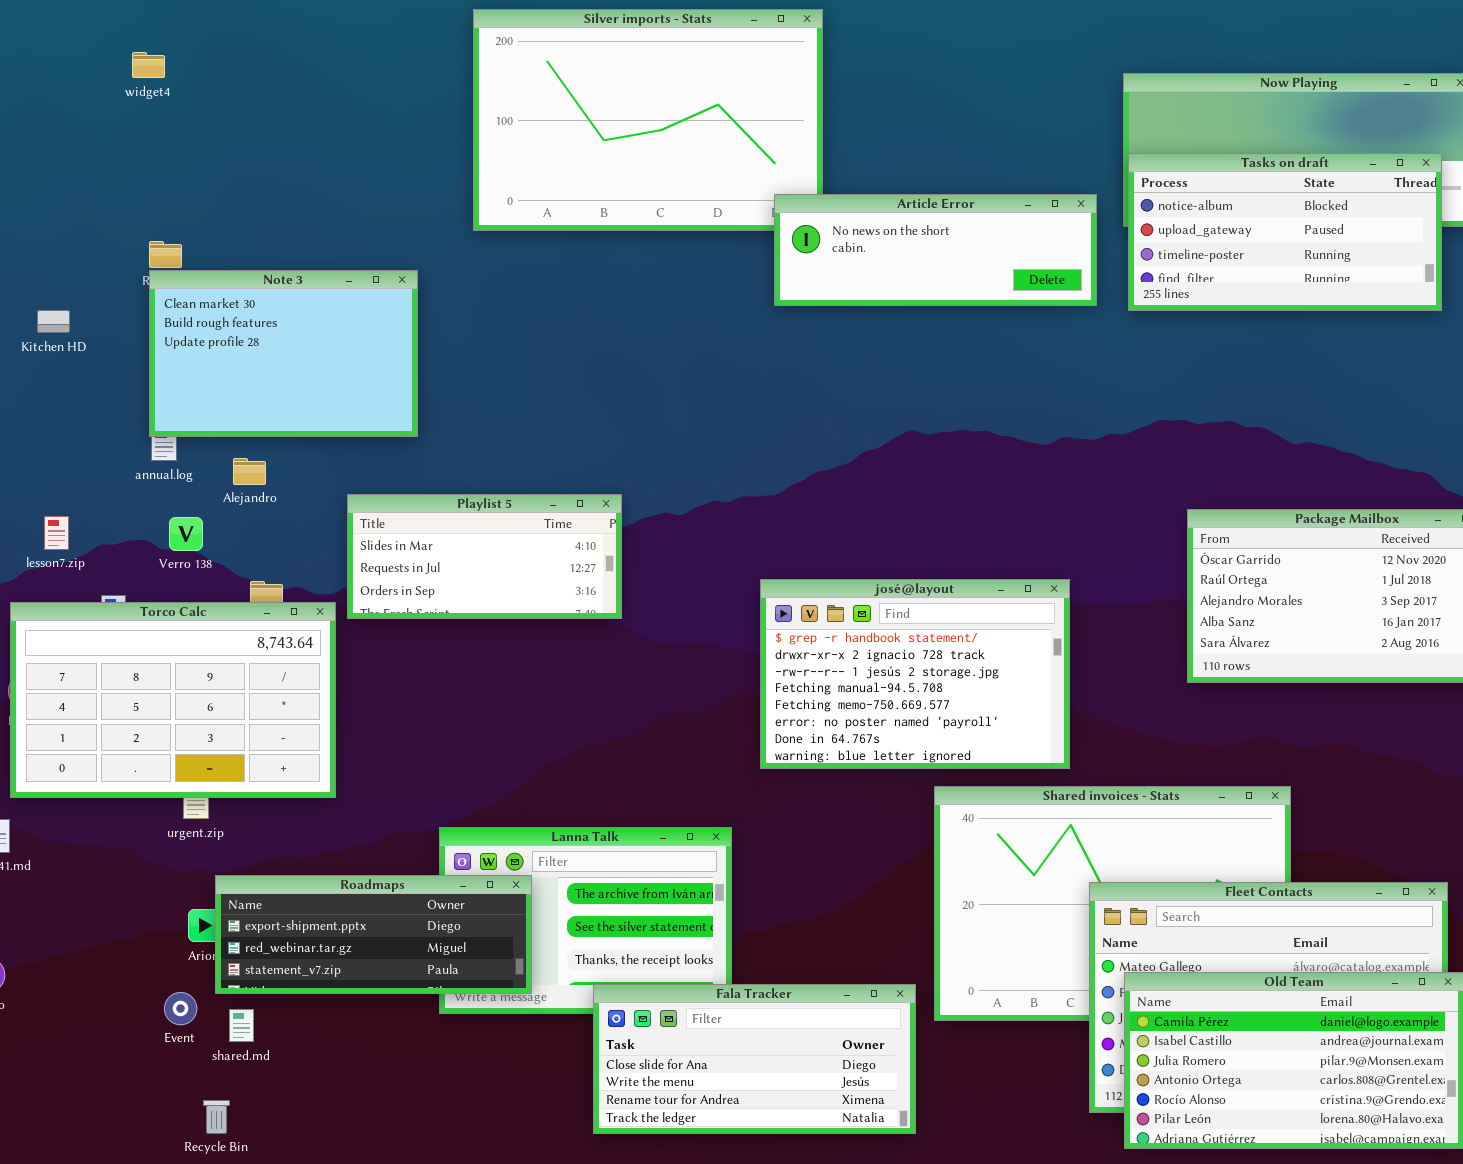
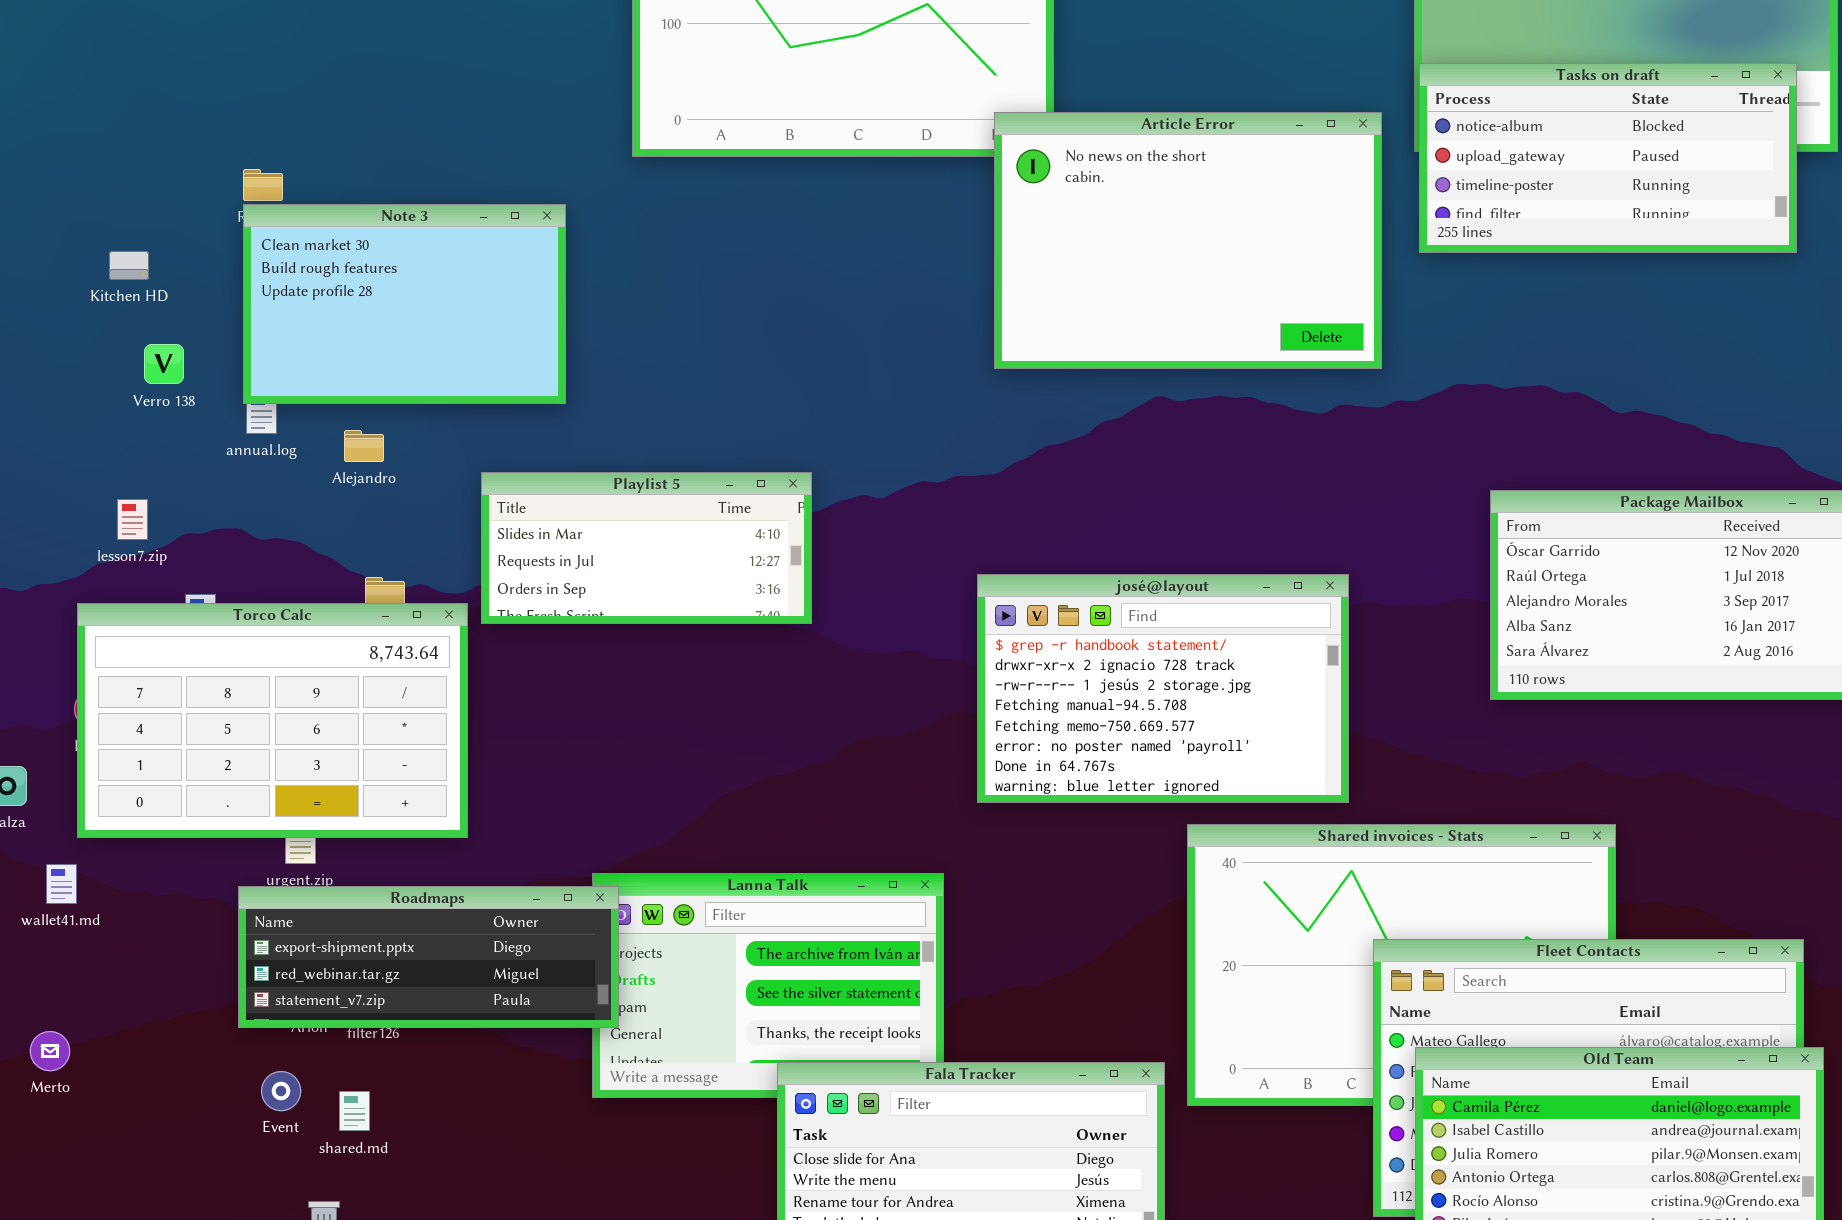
Article Error: [774,194,1097,306] -> [994,112,1382,369], resized
Verro 138: [169,517,203,551] -> [144,344,184,384], moved
Roadmaps: [215,875,532,994] -> [238,886,619,1028], moved

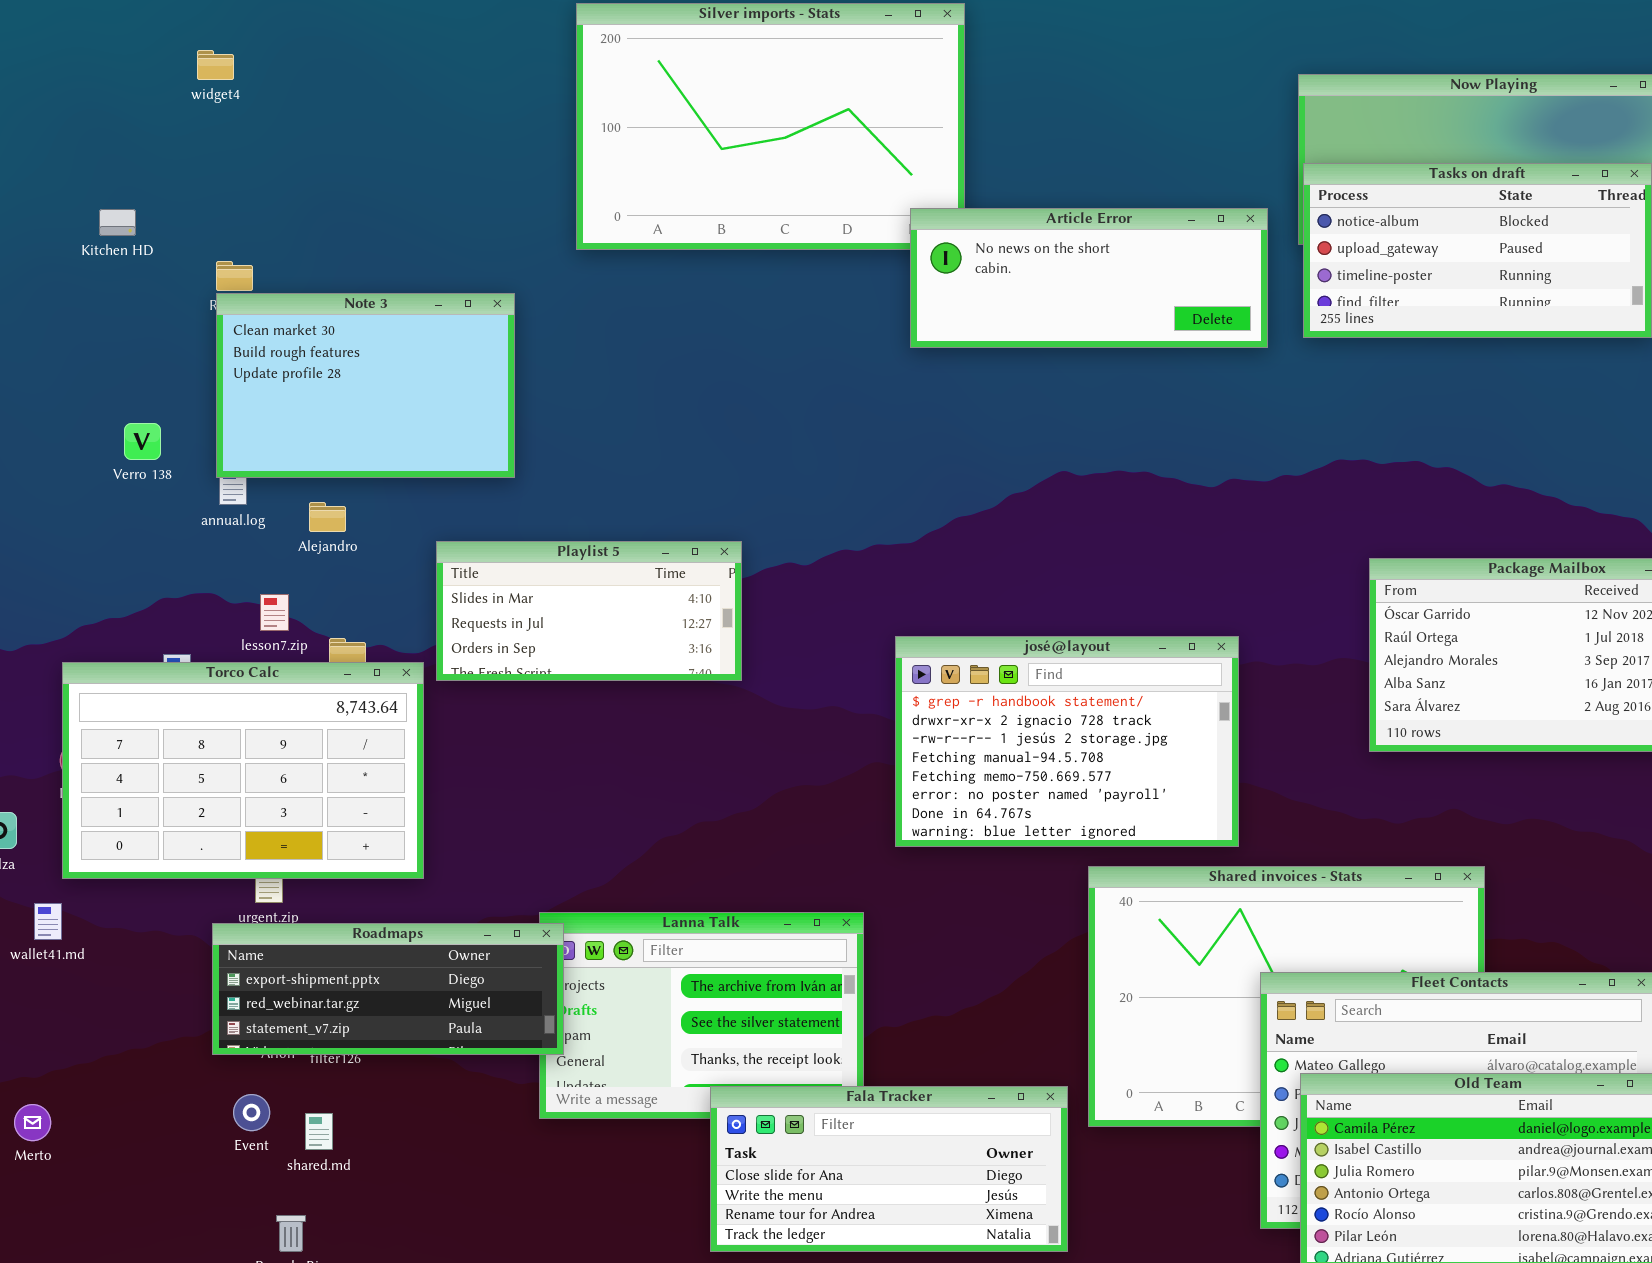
Article Error: [994,112,1382,369] -> [910,208,1268,348], resized
Kitchen HD: [109,251,149,280] -> [99,209,136,236], moved
lesson7.zip: [117,499,148,540] -> [260,594,289,631], moved
Merto: [30,1031,70,1071] -> [14,1104,51,1141], moved

